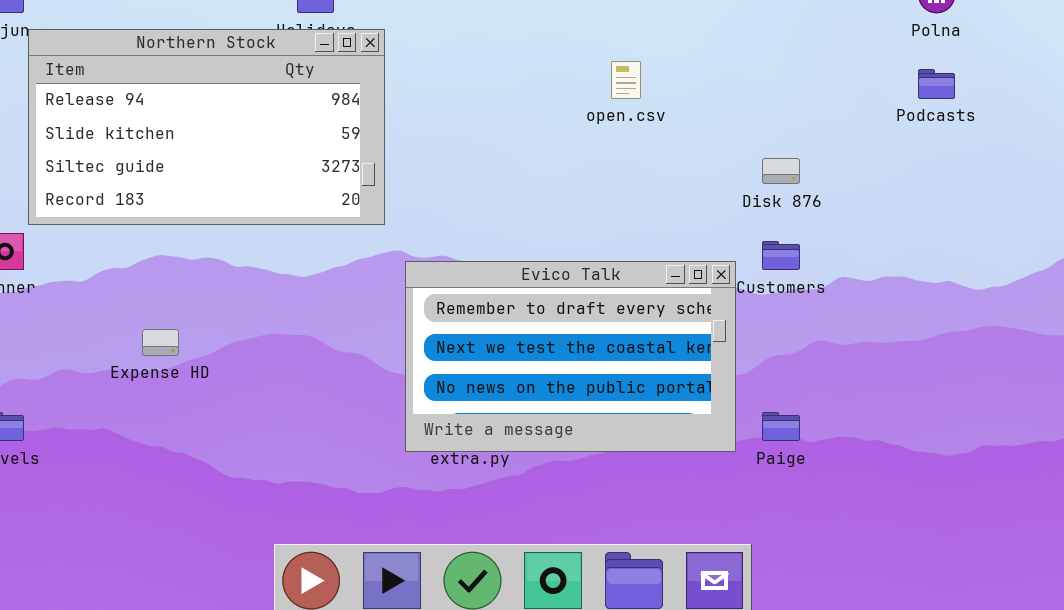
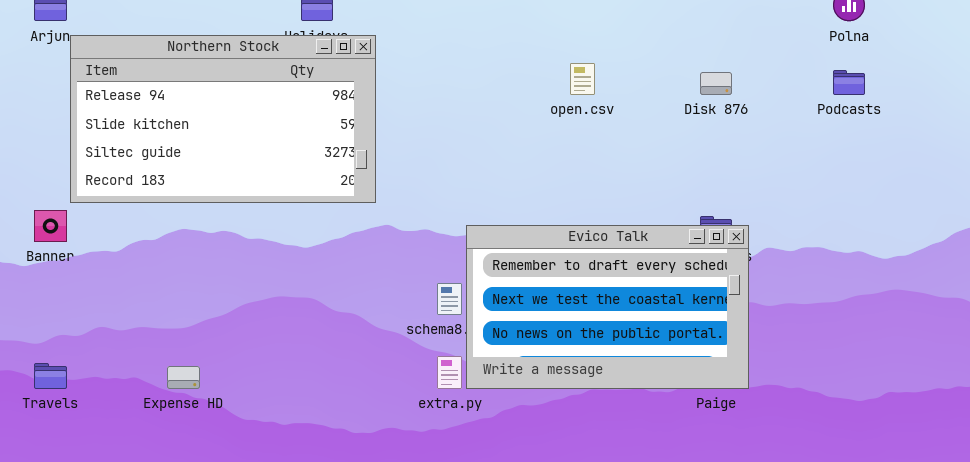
Disk 876: [762,158,800,184] -> [700,72,732,95], moved
Evico Talk: [405,261,736,452] -> [466,225,749,389], moved
Expense HD: [142,329,179,356] -> [167,366,200,389], moved

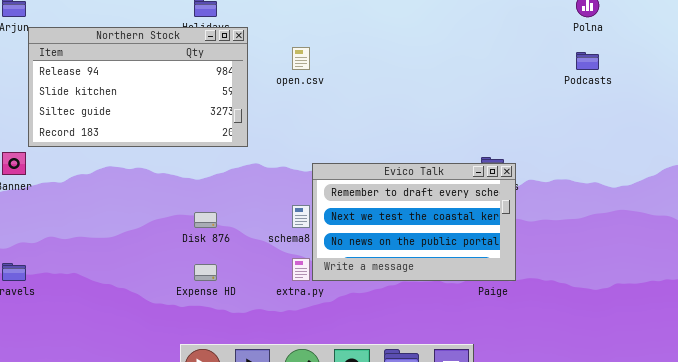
open.csv: [570,63,595,95] -> [292,47,310,70], moved
Disk 876: [700,72,732,95] -> [194,212,217,228], moved
Expense HD: [167,366,200,389] -> [194,264,217,281], moved

